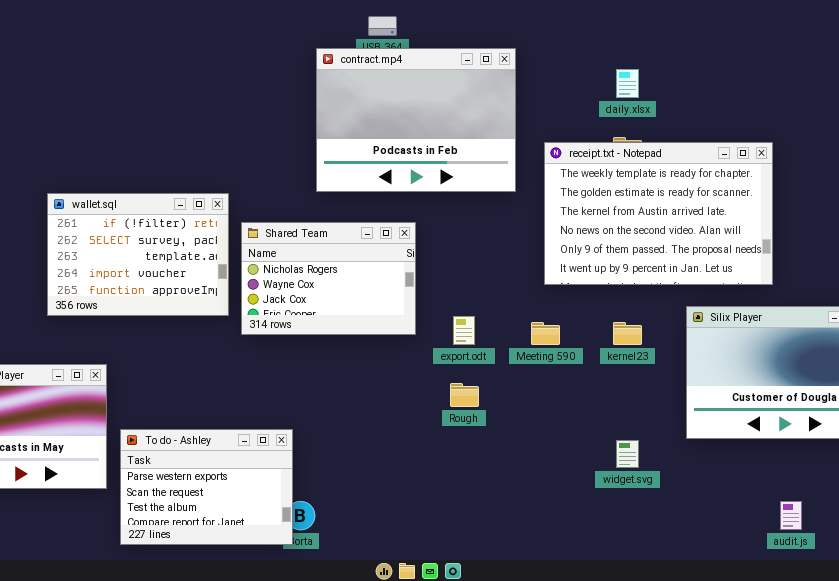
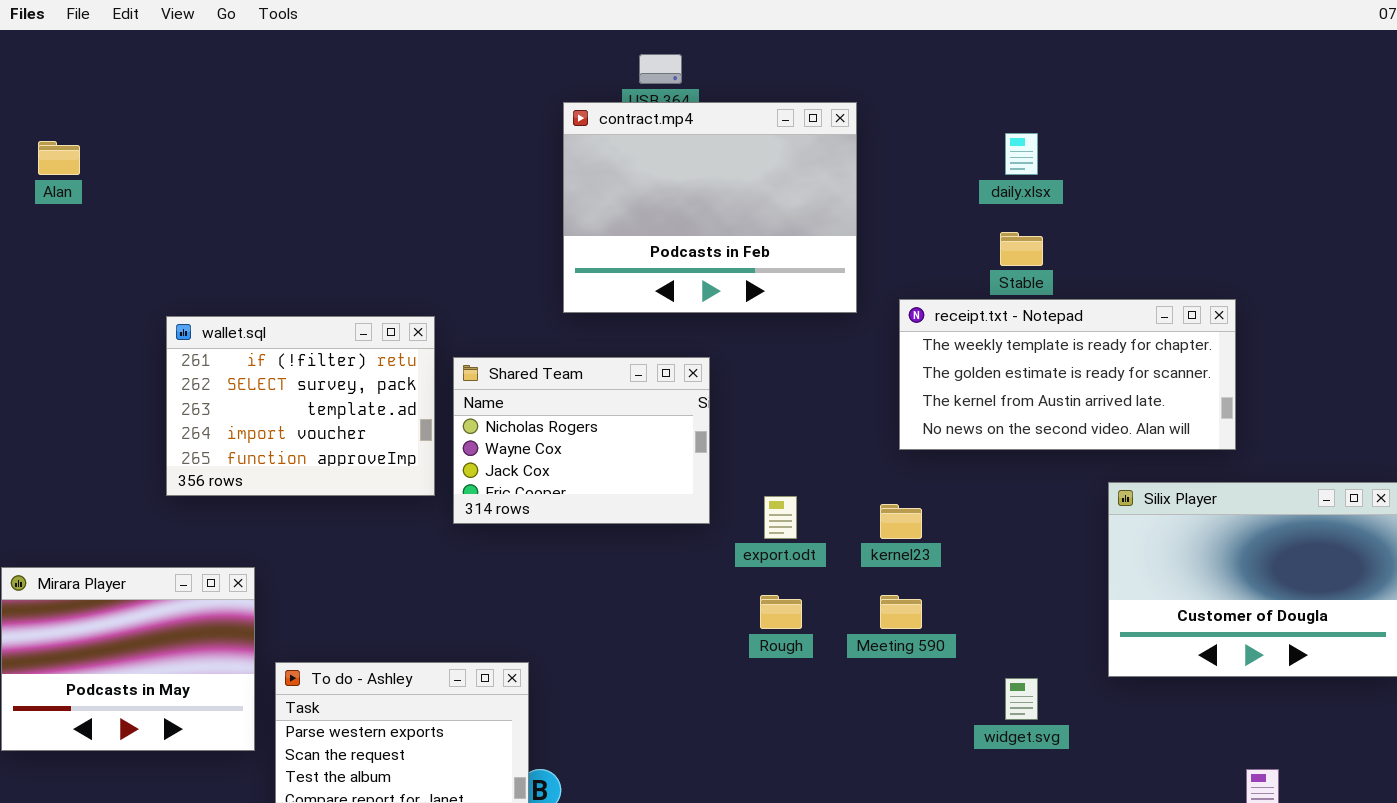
receipt.txt - Notepad: [544,142,773,285] -> [899,299,1236,450], resized
Meeting 590: [531,322,560,345] -> [880,595,922,629], moved
kernel23: [613,322,642,345] -> [880,504,922,539], moved

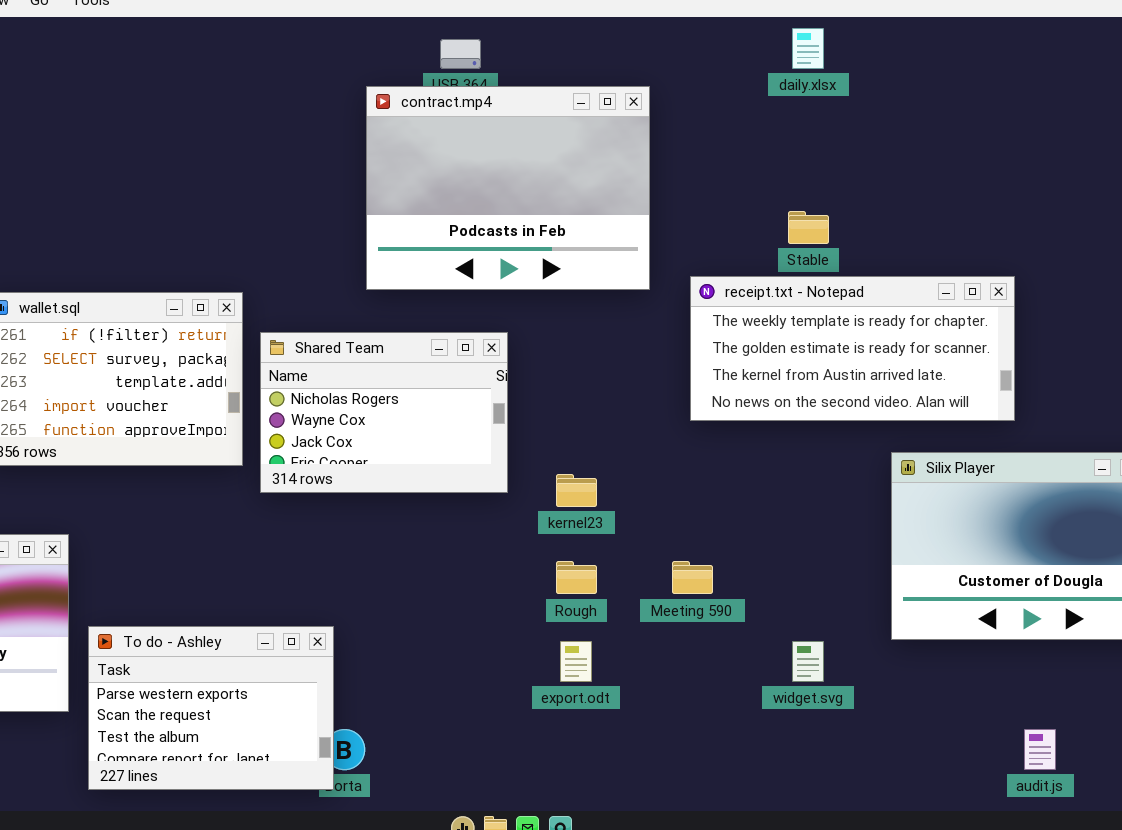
daily.xlsx: [1005,133,1038,175] -> [792,28,824,69], moved
export.odt: [764,496,797,539] -> [560,641,592,682], moved
kernel23: [880,504,922,539] -> [556,474,597,507], moved

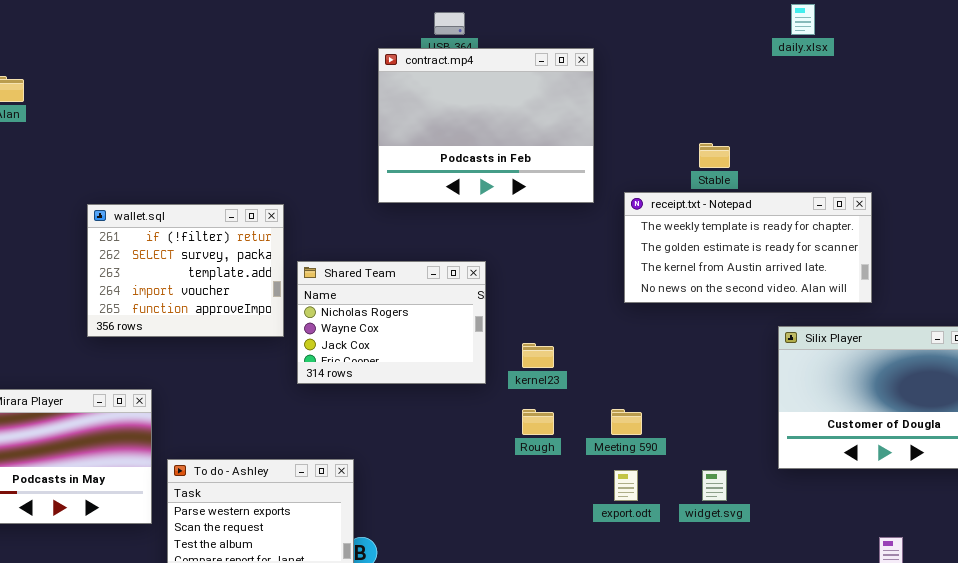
daily.xlsx: [792,28,824,69] -> [791,4,815,35], moved
Shared Team: [260,332,508,493] -> [297,261,486,384], moved
export.odt: [560,641,592,682] -> [614,470,638,501], moved

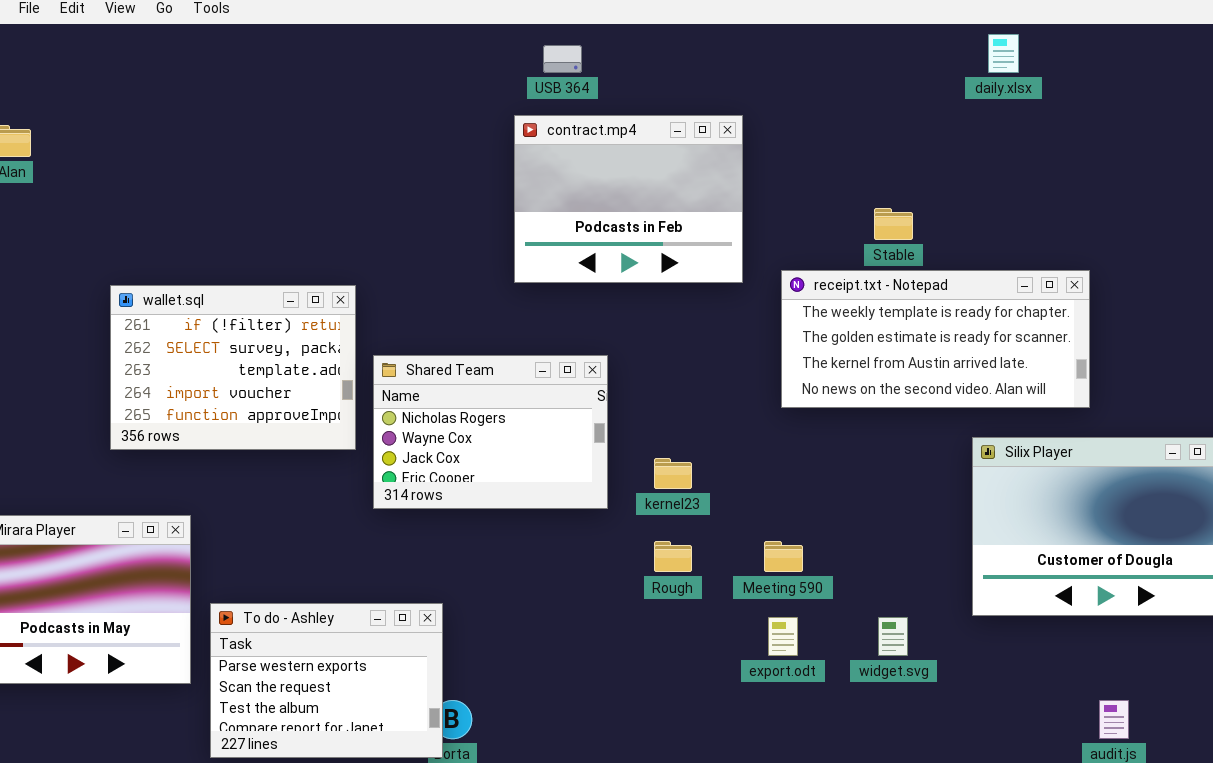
contract.mp4: [378,48,594,203] -> [514,115,743,283], resized

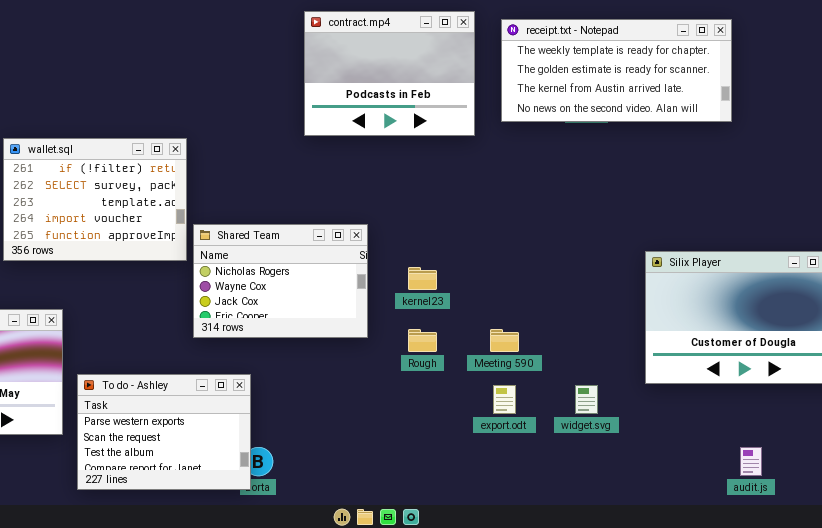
receipt.txt - Notepad: [781,270,1090,408] -> [501,19,732,122], moved
Shared Team: [373,355,608,509] -> [193,224,368,338], moved

